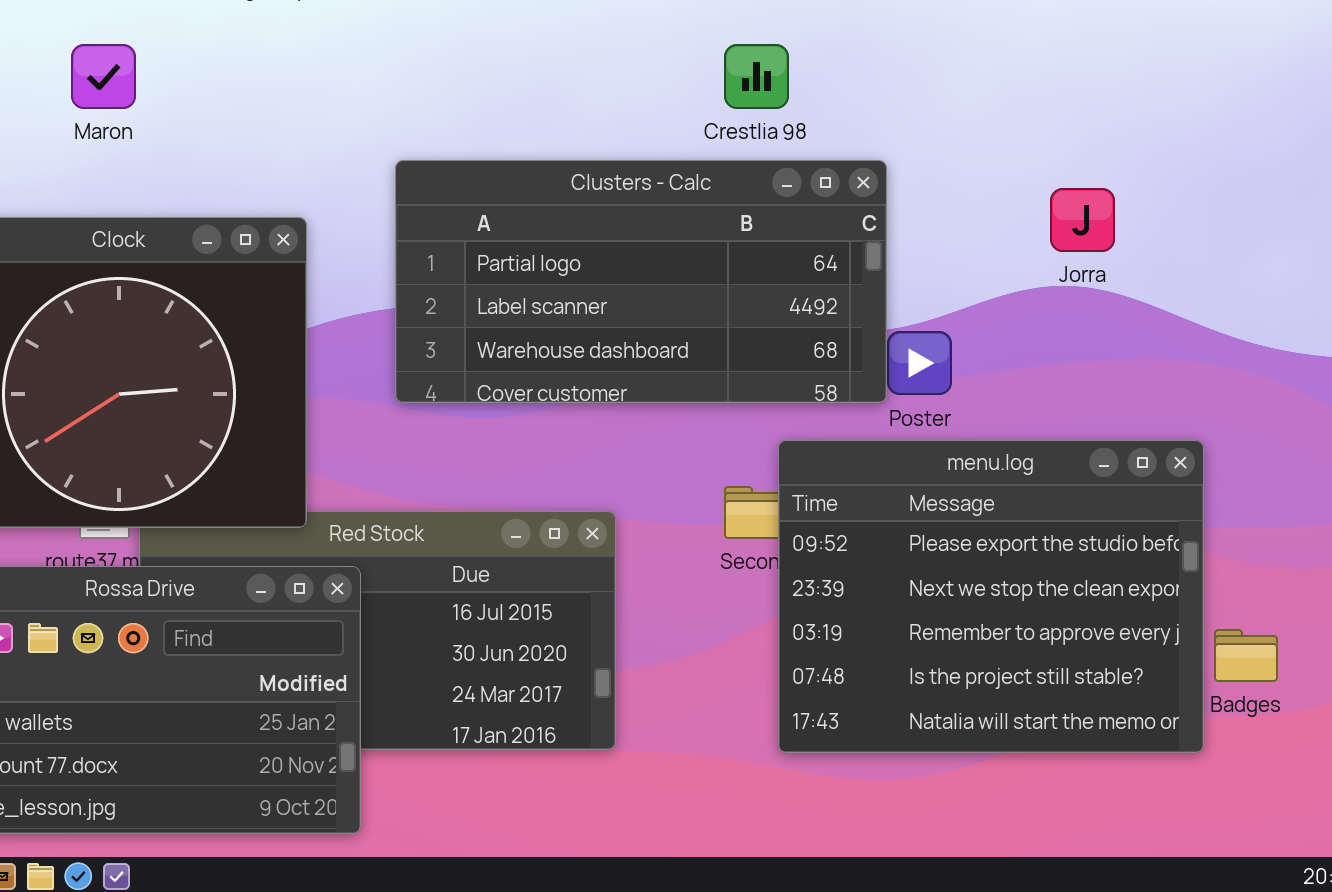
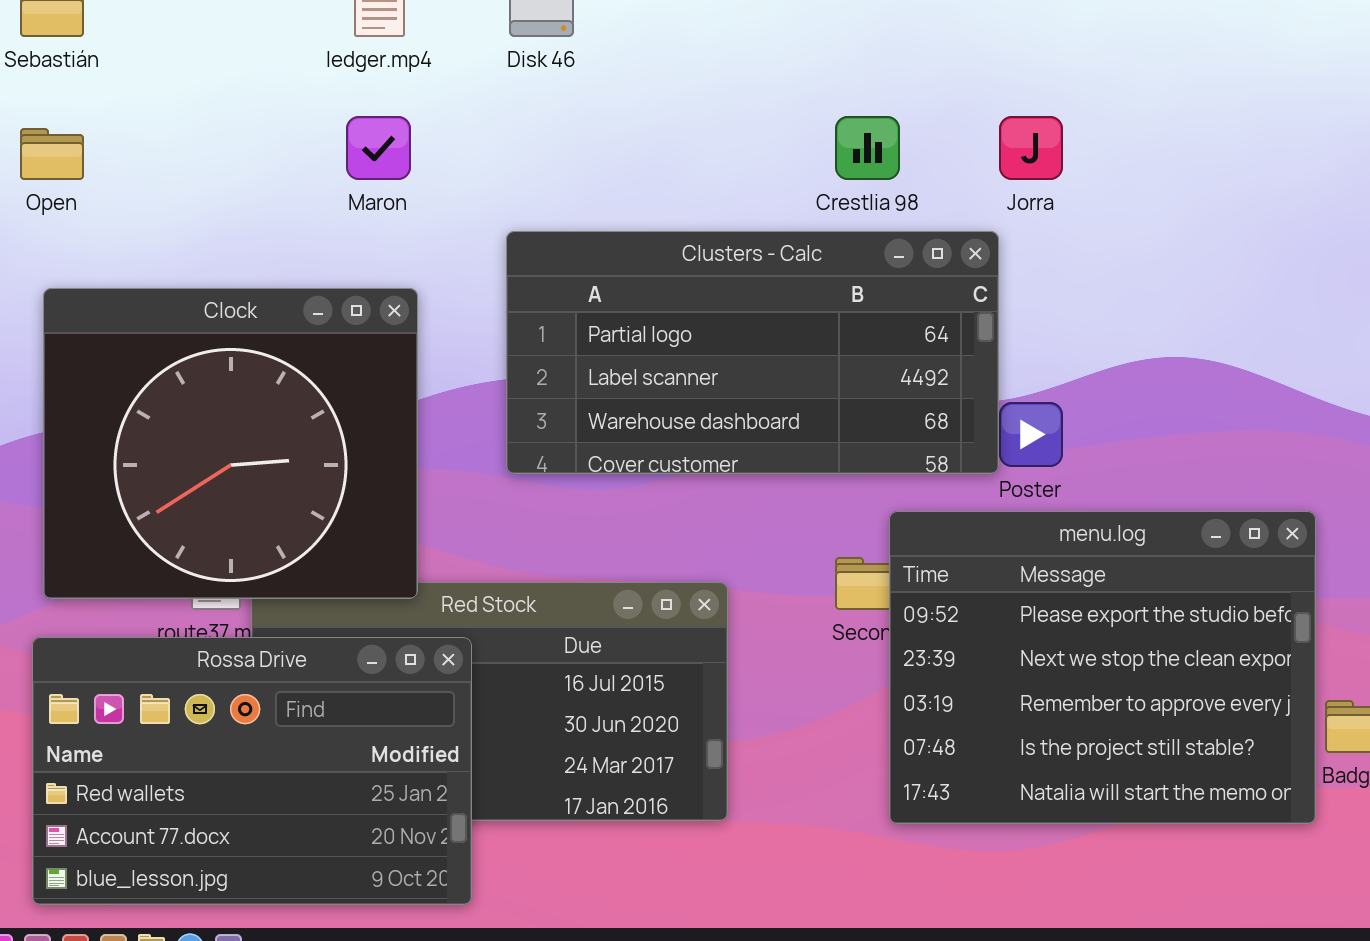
Maron: [71,44,136,109] -> [346,116,411,180], moved
Jorra: [1050,188,1115,252] -> [999,116,1063,180], moved

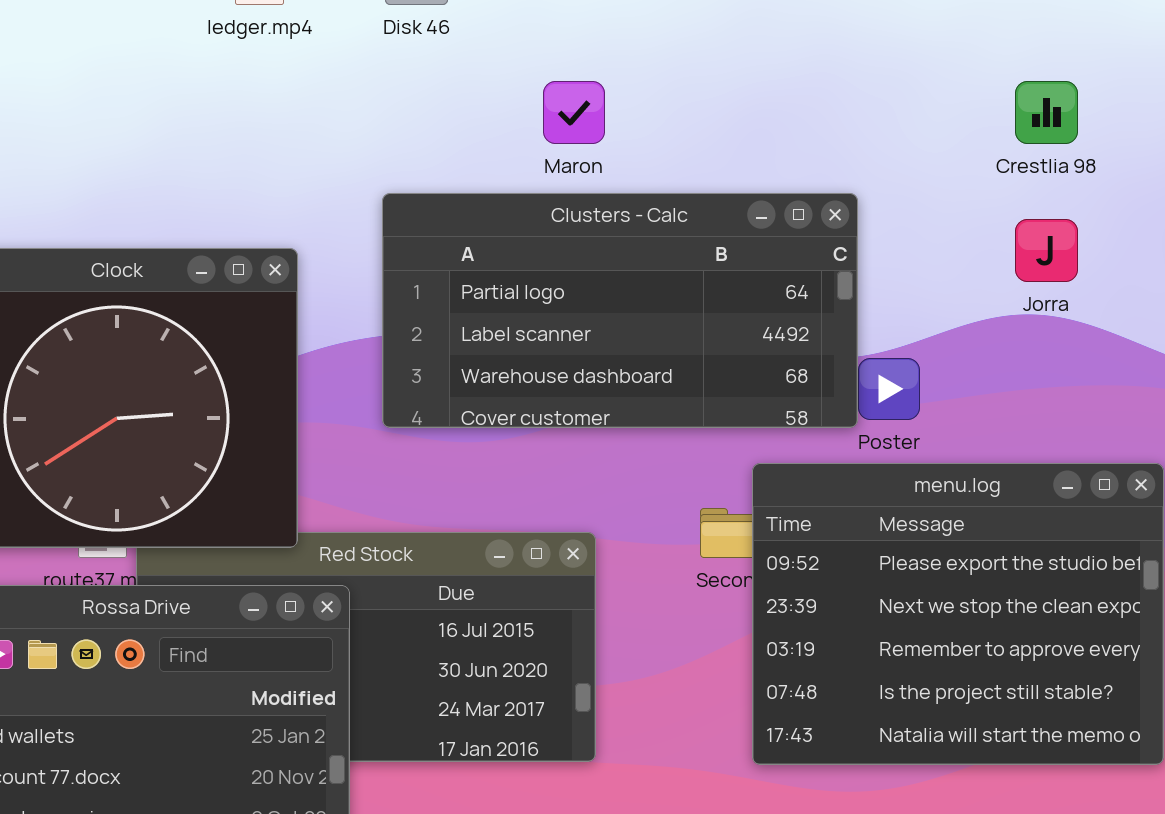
Maron: [346,116,411,180] -> [543,81,605,144], moved
Crestlia 98: [835,116,900,180] -> [1015,81,1078,144], moved
Jorra: [999,116,1063,180] -> [1015,219,1078,282], moved

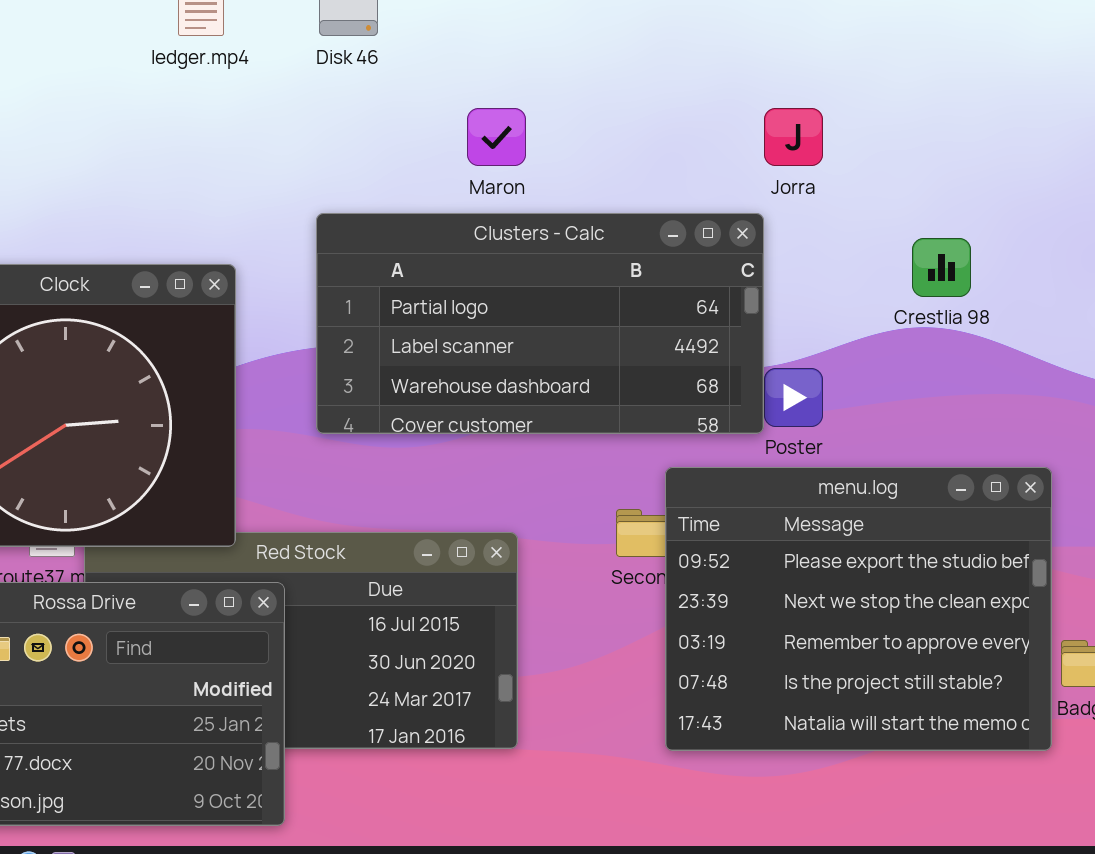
Crestlia 98: [1015,81,1078,144] -> [912,238,971,297], moved
Jorra: [1015,219,1078,282] -> [764,108,823,166], moved

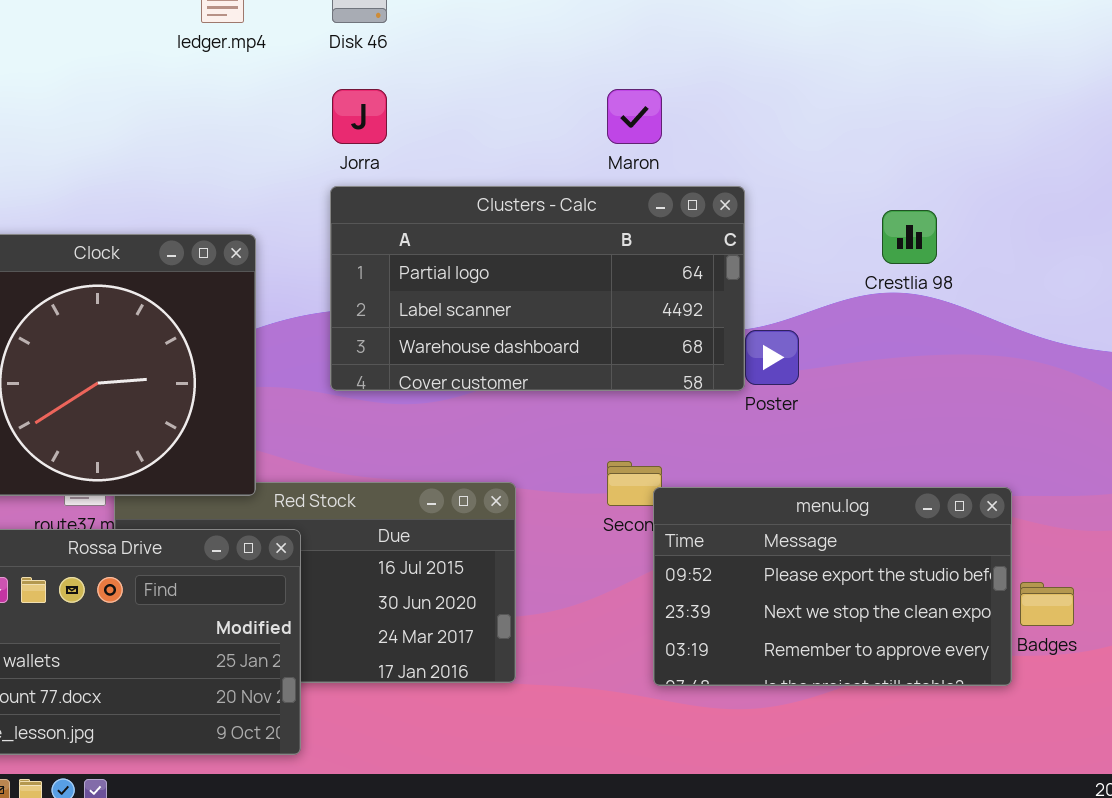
Maron: [467,108,526,166] -> [607,89,662,144], moved
Jorra: [764,108,823,166] -> [332,89,387,144], moved
menu.log: [665,467,1052,751] -> [653,487,1012,686], resized

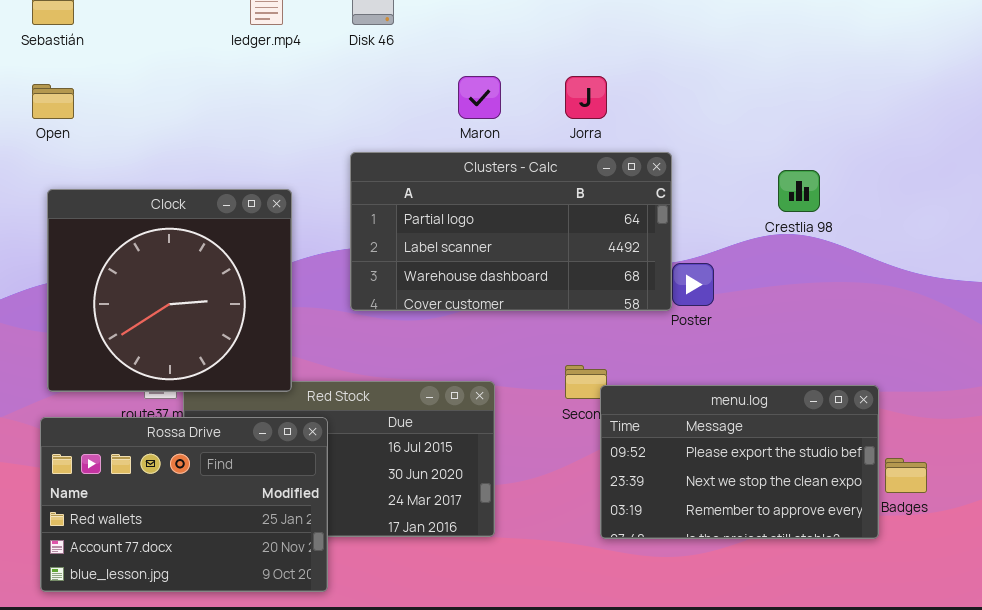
Jorra: [332,89,387,144] -> [565,76,607,119], moved
Maron: [607,89,662,144] -> [458,76,501,119], moved

